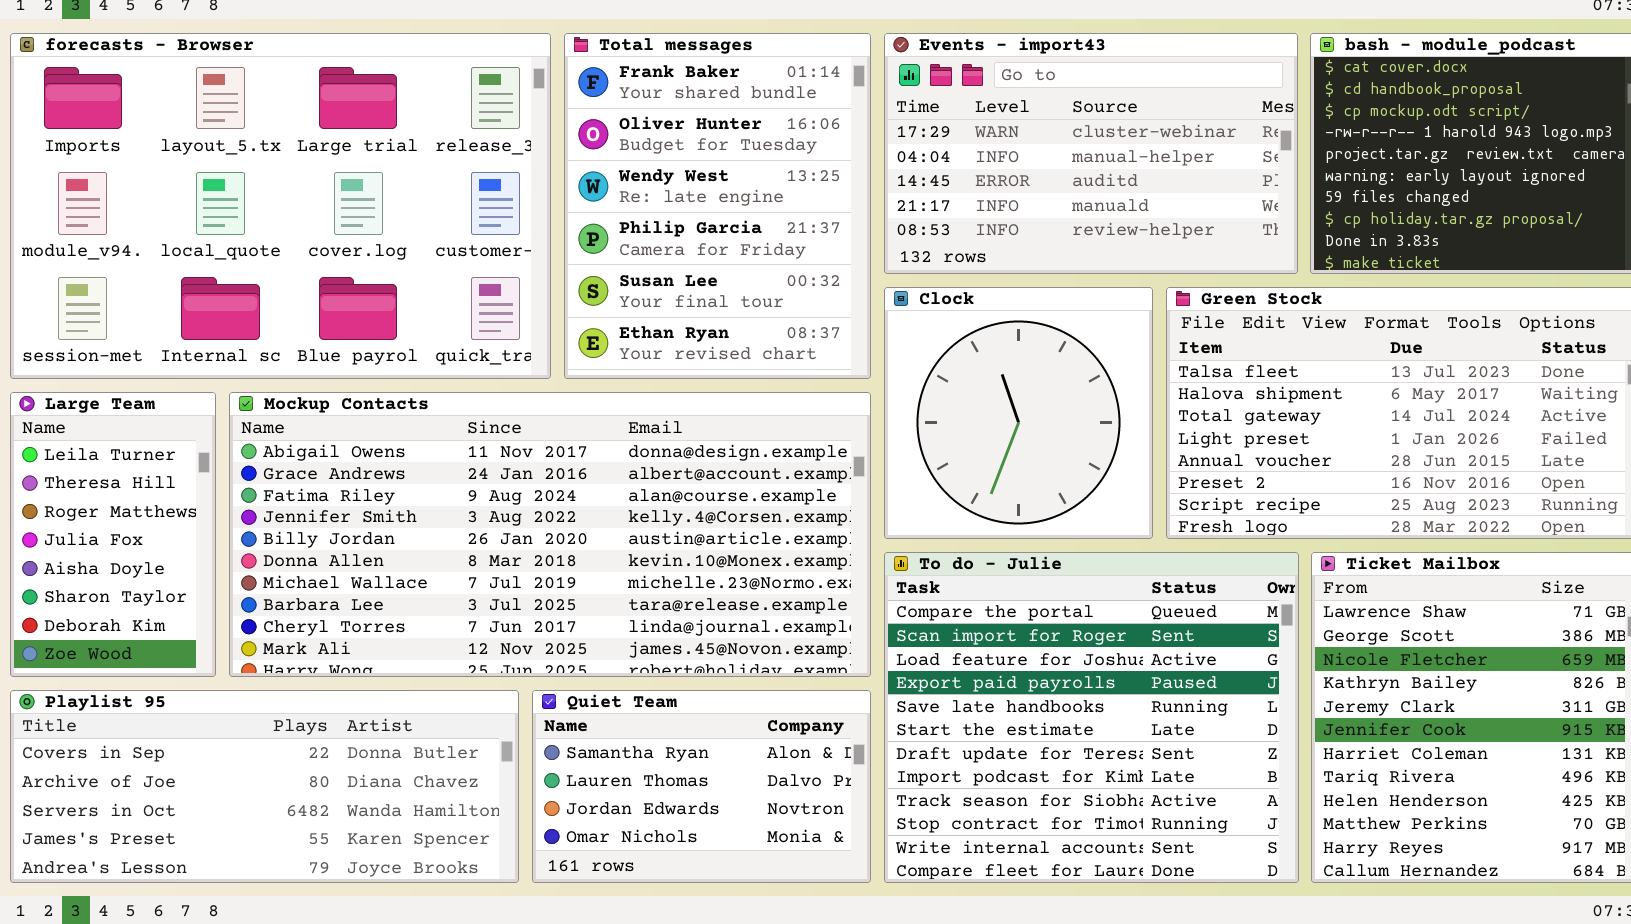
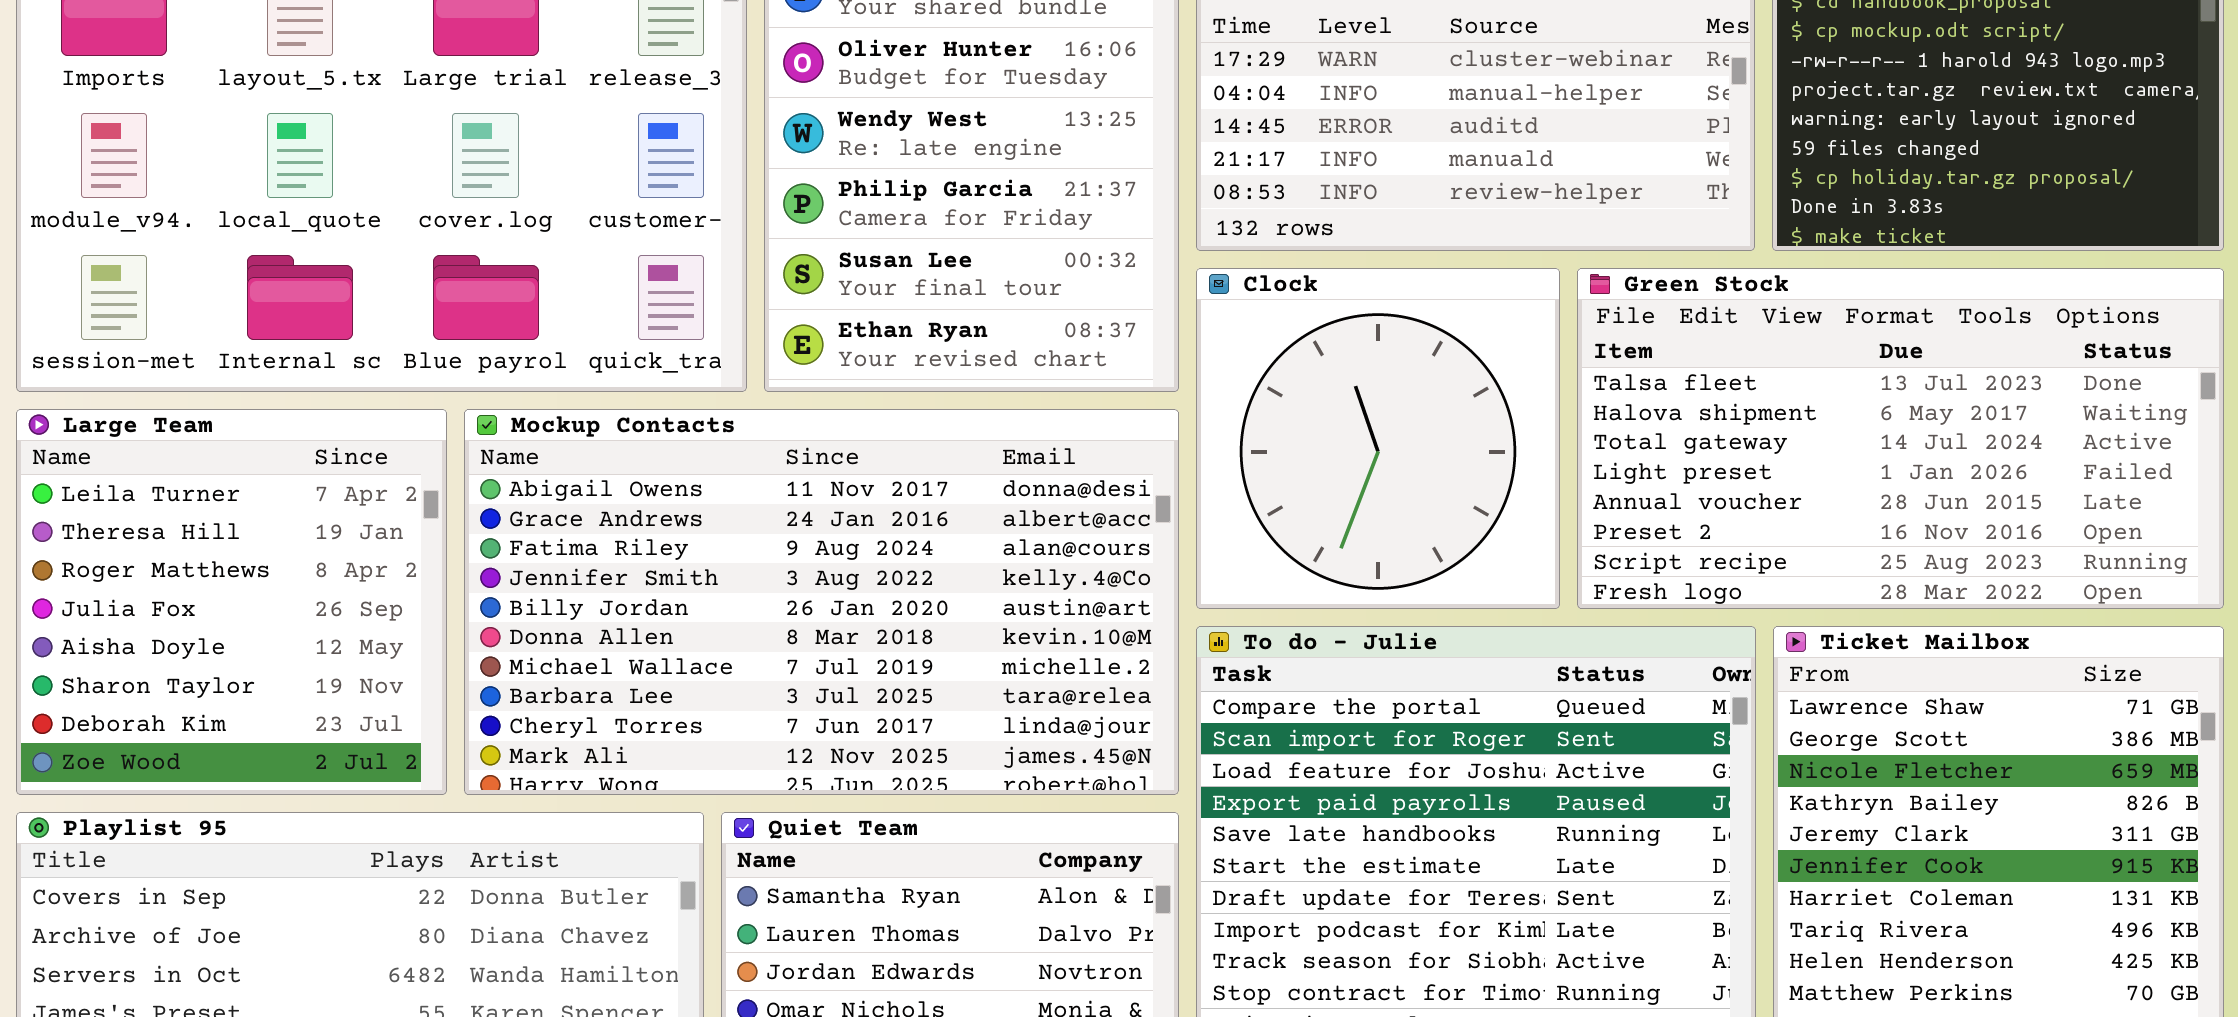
Large Team: [10,392,216,677] -> [16,409,447,795], resized
Mockup Contacts: [229,392,871,677] -> [464,409,1179,795], resized

